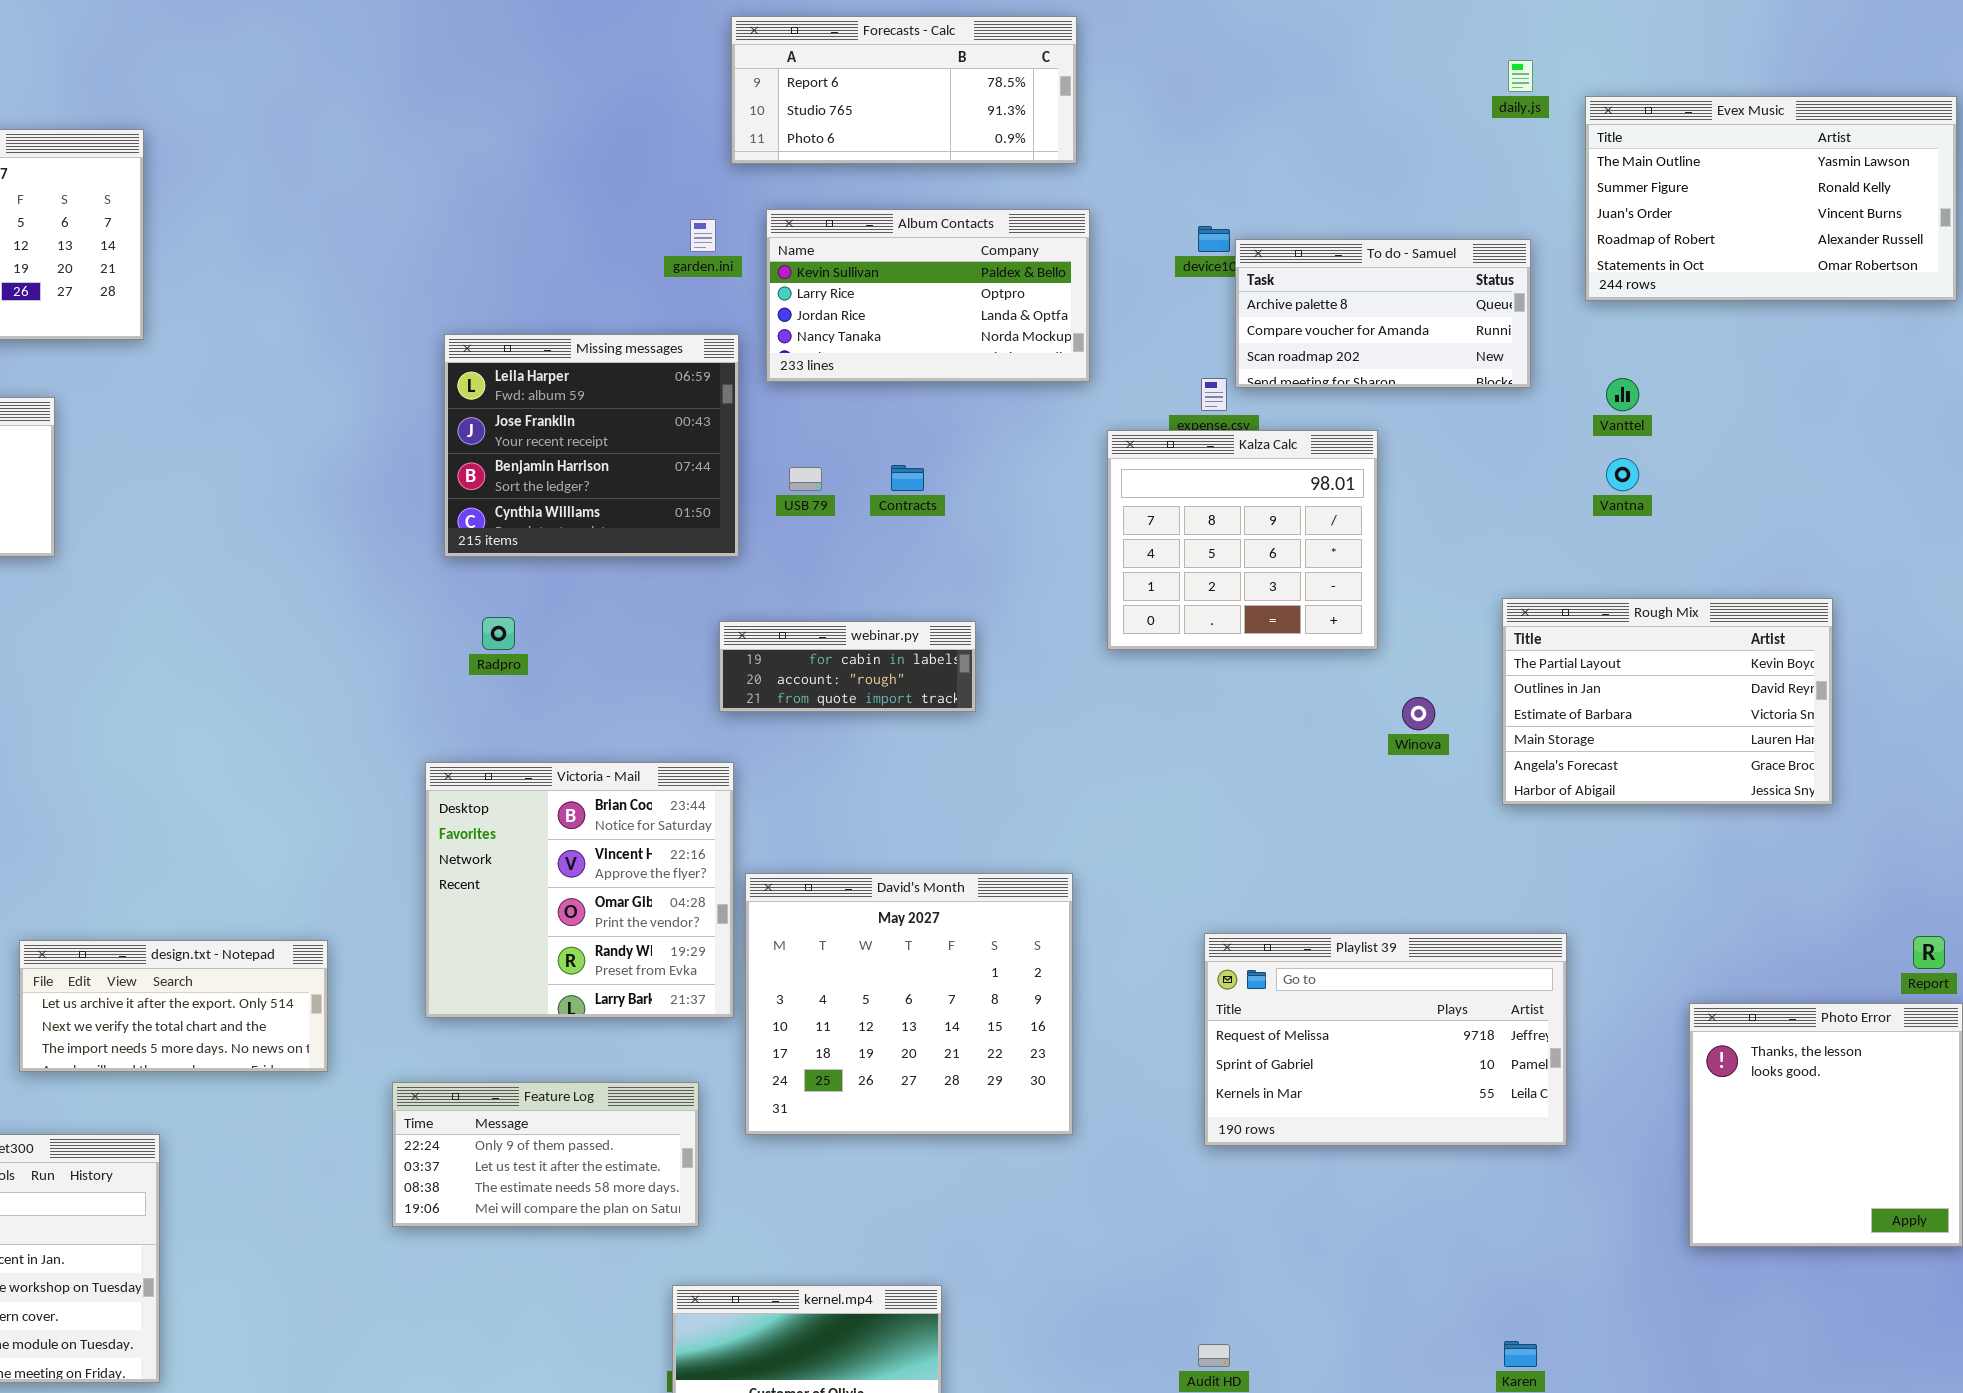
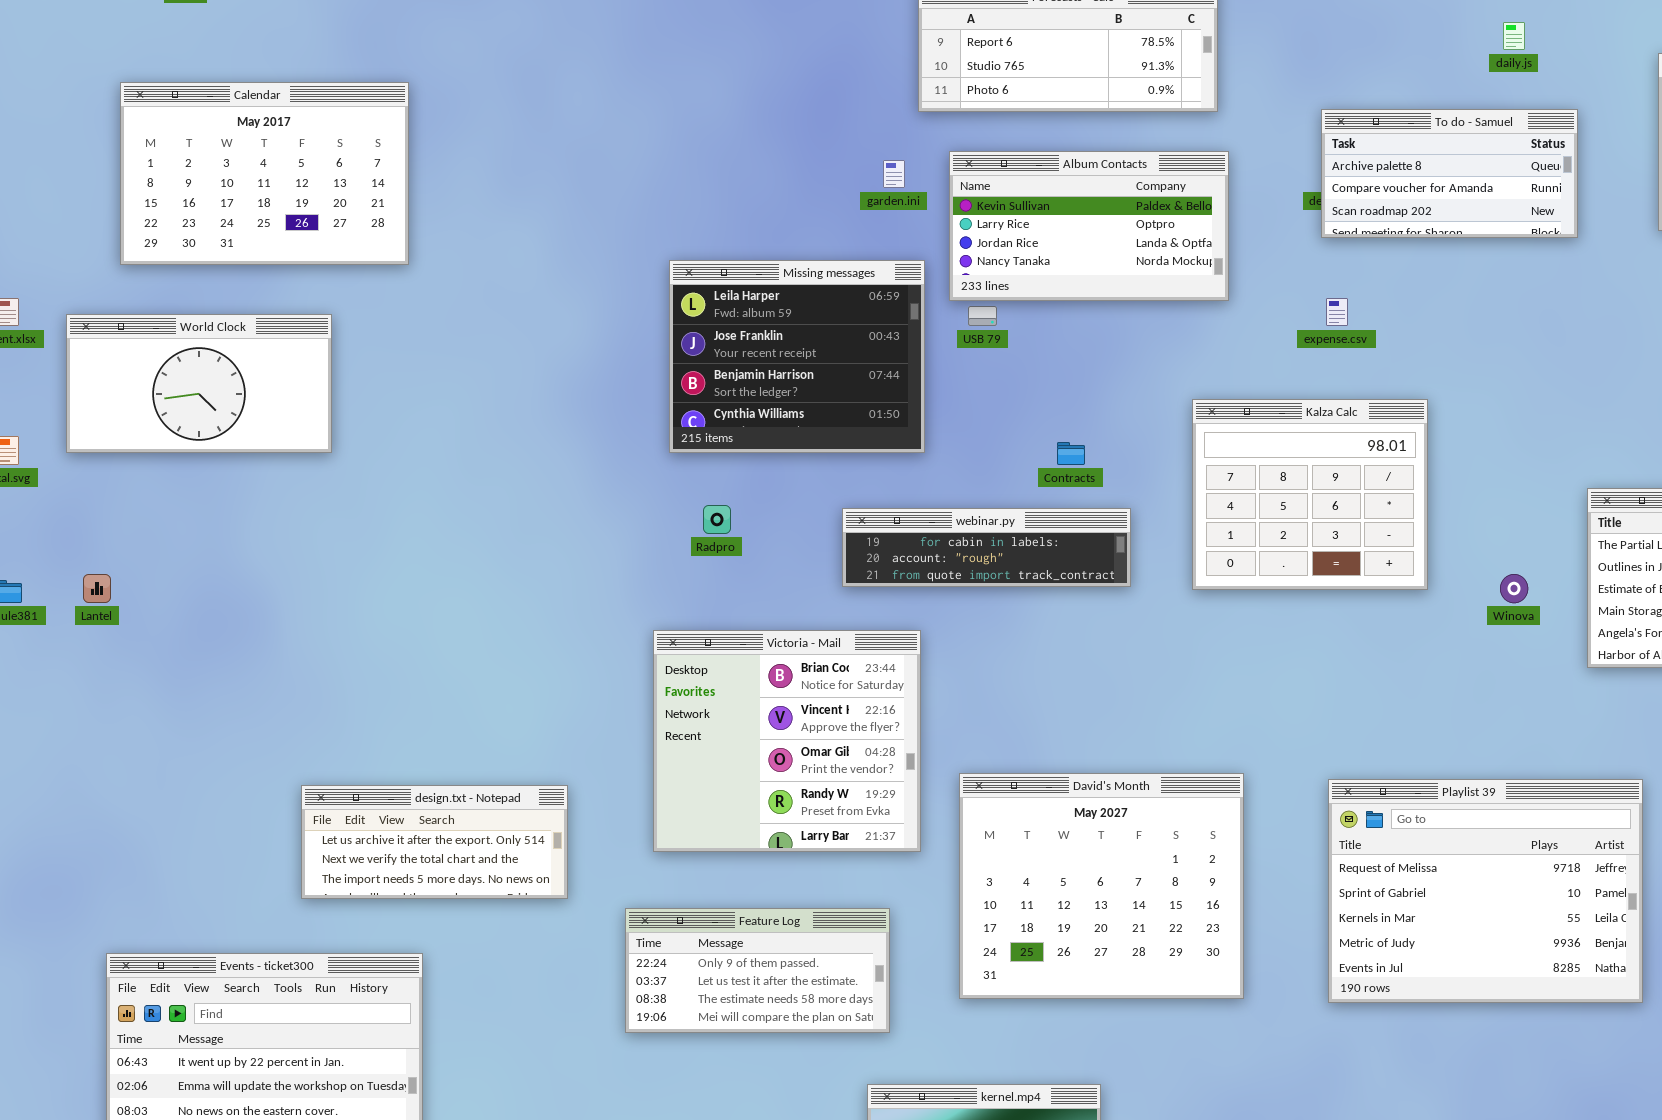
daily.js: [1508,60,1533,92] -> [1503,22,1525,50], moved
To do - Samuel: [1235,239,1531,388] -> [1321,109,1578,238], moved
Kalza Calc: [1107,430,1378,650] -> [1192,399,1428,590], moved
Contracts: [891,465,924,491] -> [1057,442,1085,465], moved
USB 79: [789,467,822,491] -> [968,306,997,326], moved
webinar.py: [719,621,976,712] -> [842,508,1131,587], resized
David's Month: [745,873,1073,1135] -> [959,773,1244,999], moved
Playlist 39: [1204,933,1567,1146] -> [1328,779,1643,1003], resized

